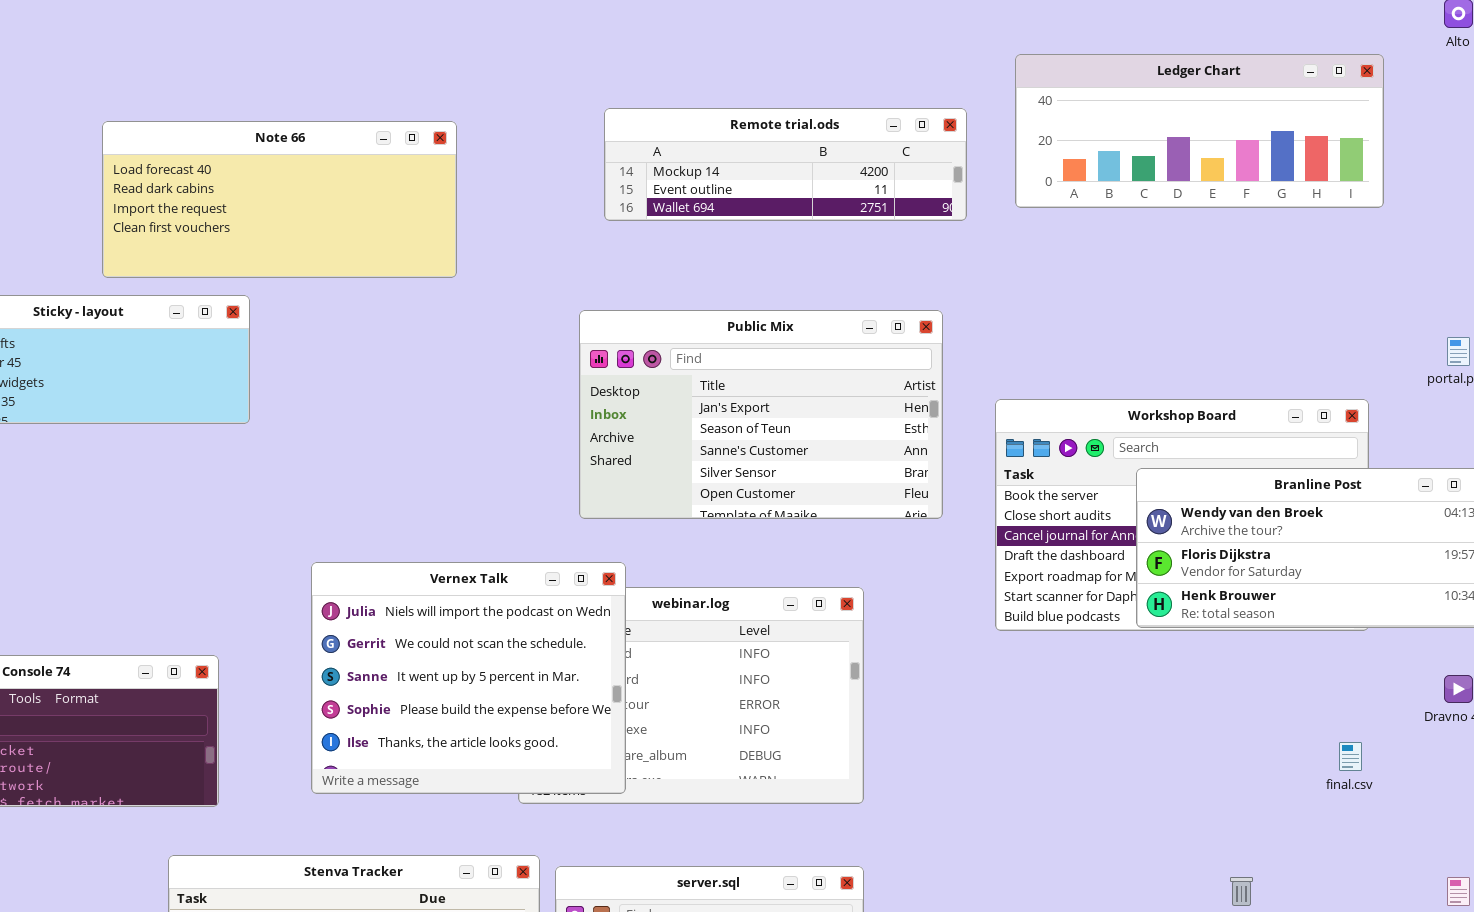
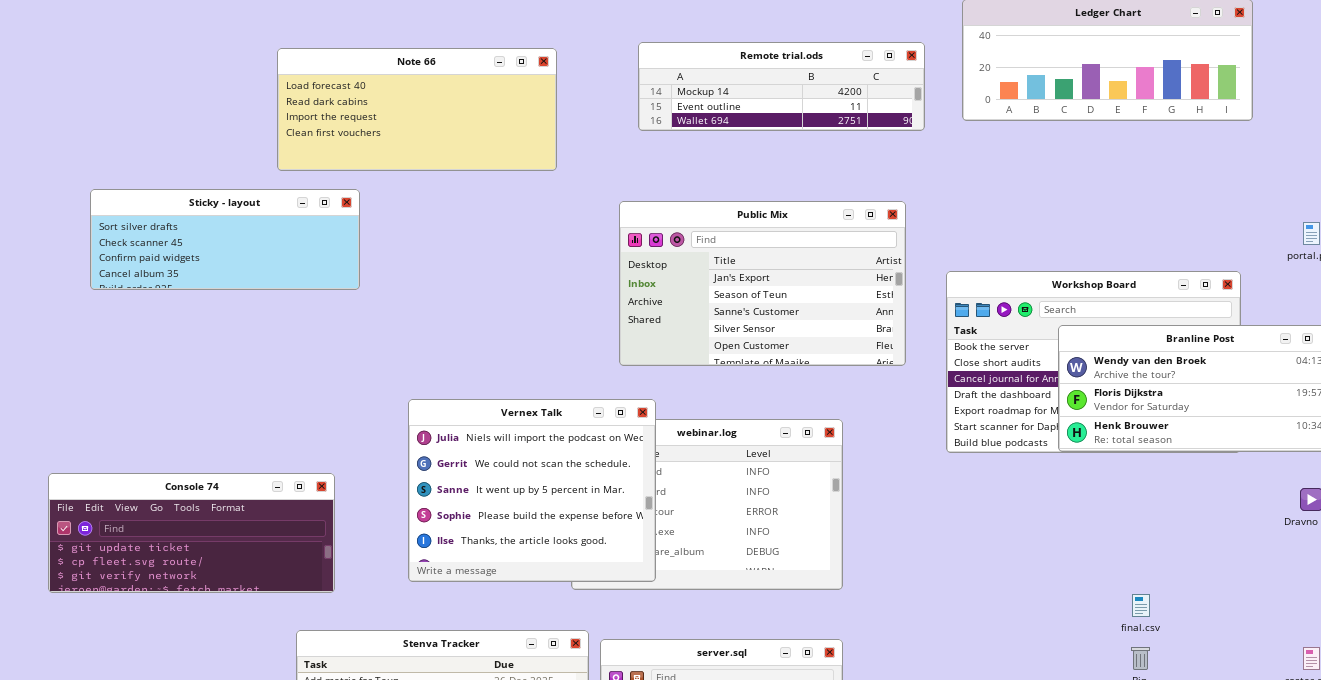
Note 66: [102,121,457,278] -> [277,48,557,171], moved
final.csv: [1339,742,1362,771] -> [1132,594,1150,617], moved

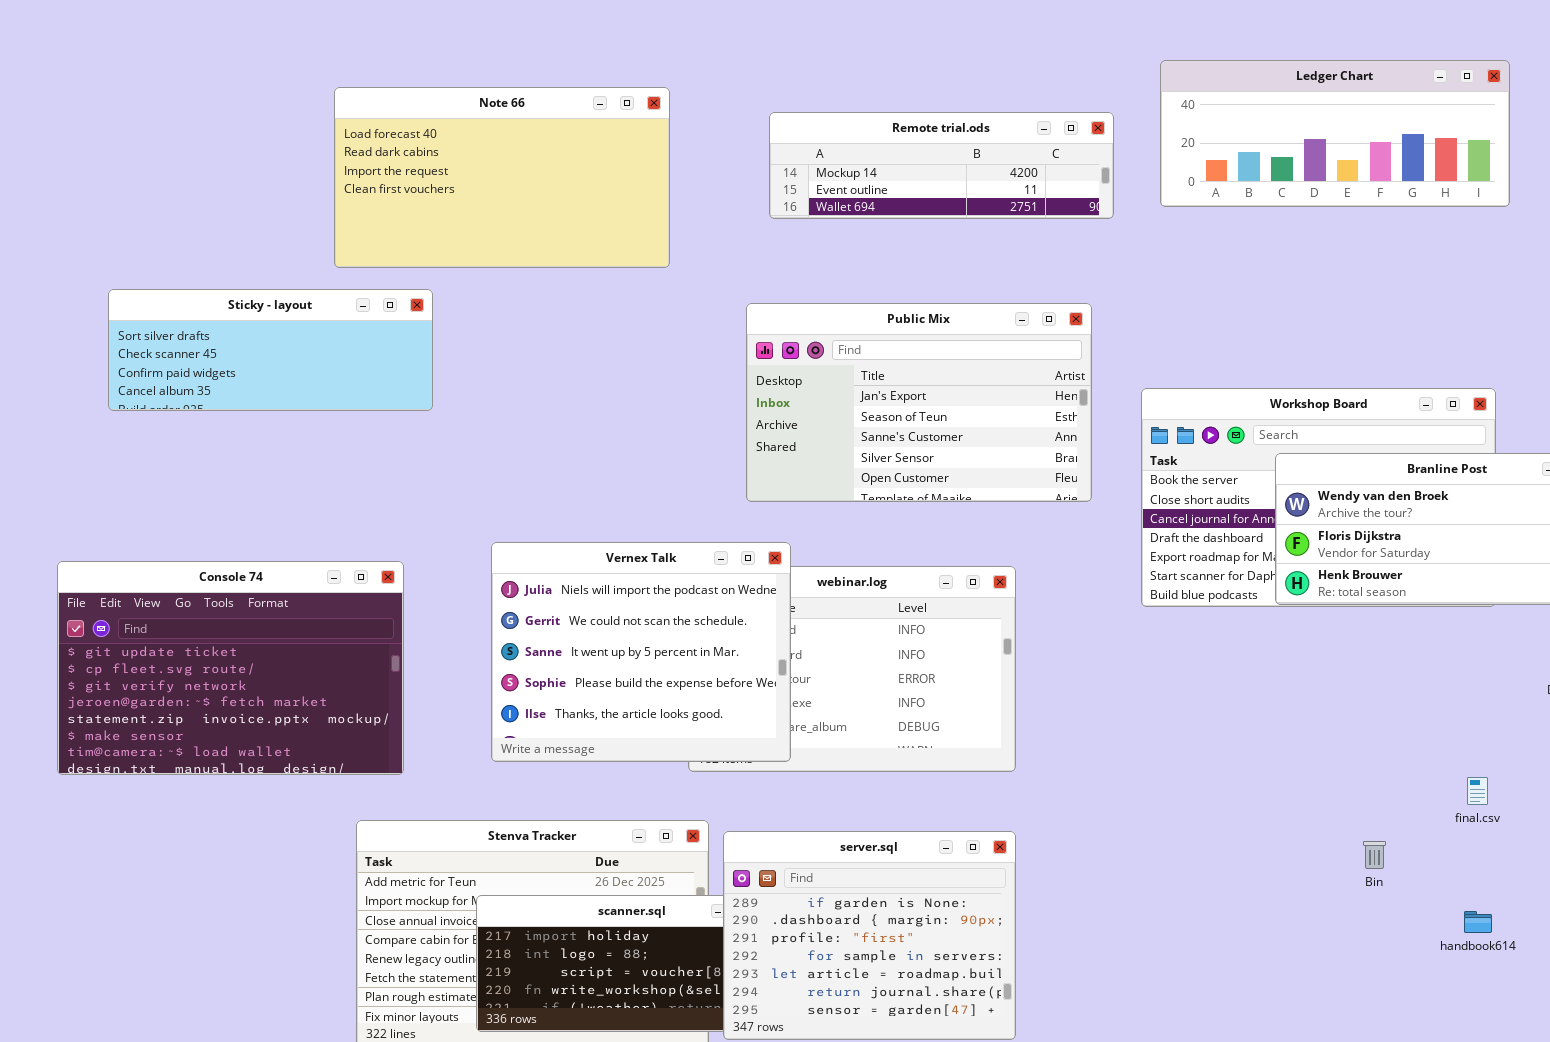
Note 66: [277,48,557,171] -> [334,87,670,268], resized
Console 74: [48,473,335,593] -> [57,561,404,775], resized
final.csv: [1132,594,1150,617] -> [1467,777,1488,805], moved

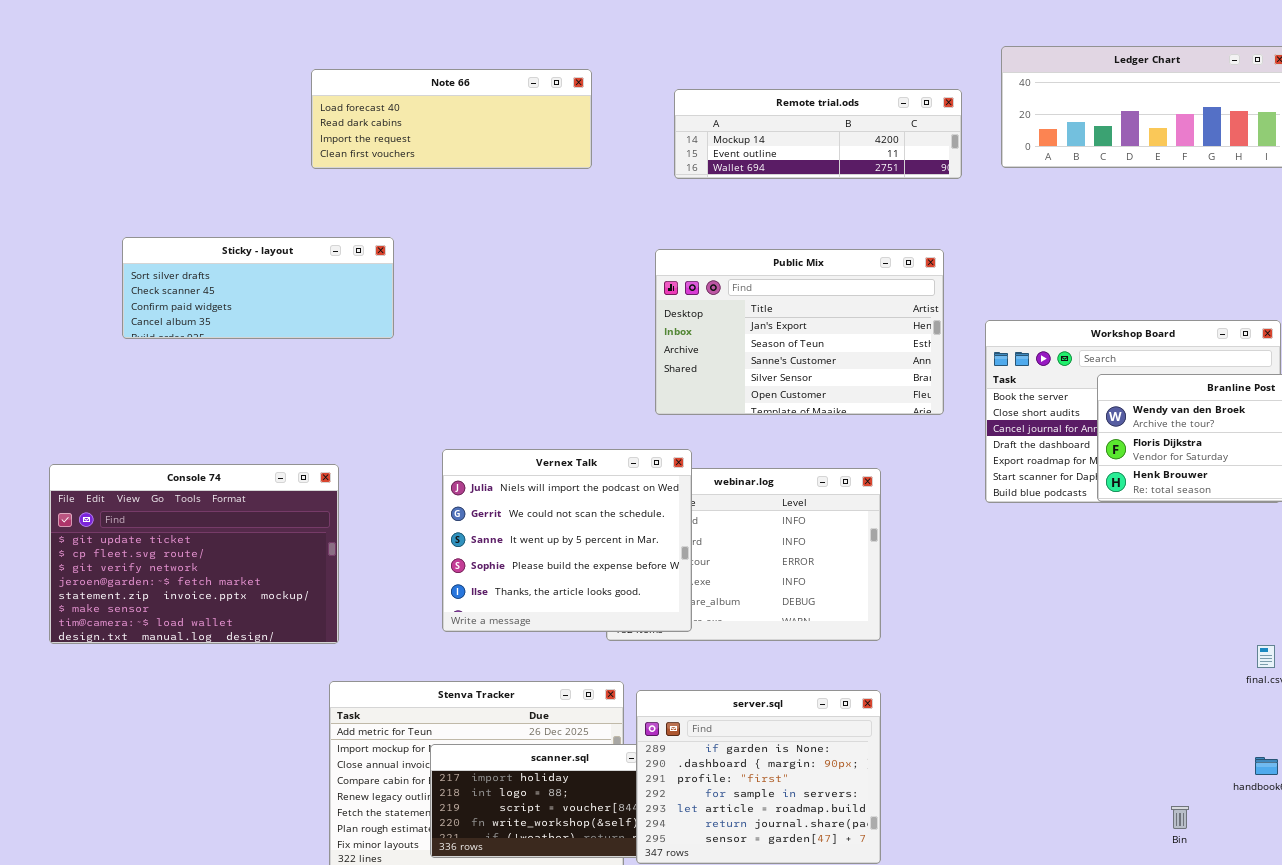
Note 66: [334,87,670,268] -> [311,69,592,169], resized
Console 74: [57,561,404,775] -> [49,464,339,644], moved
Bin: [1363,841,1386,869] -> [1171,806,1189,829], moved

